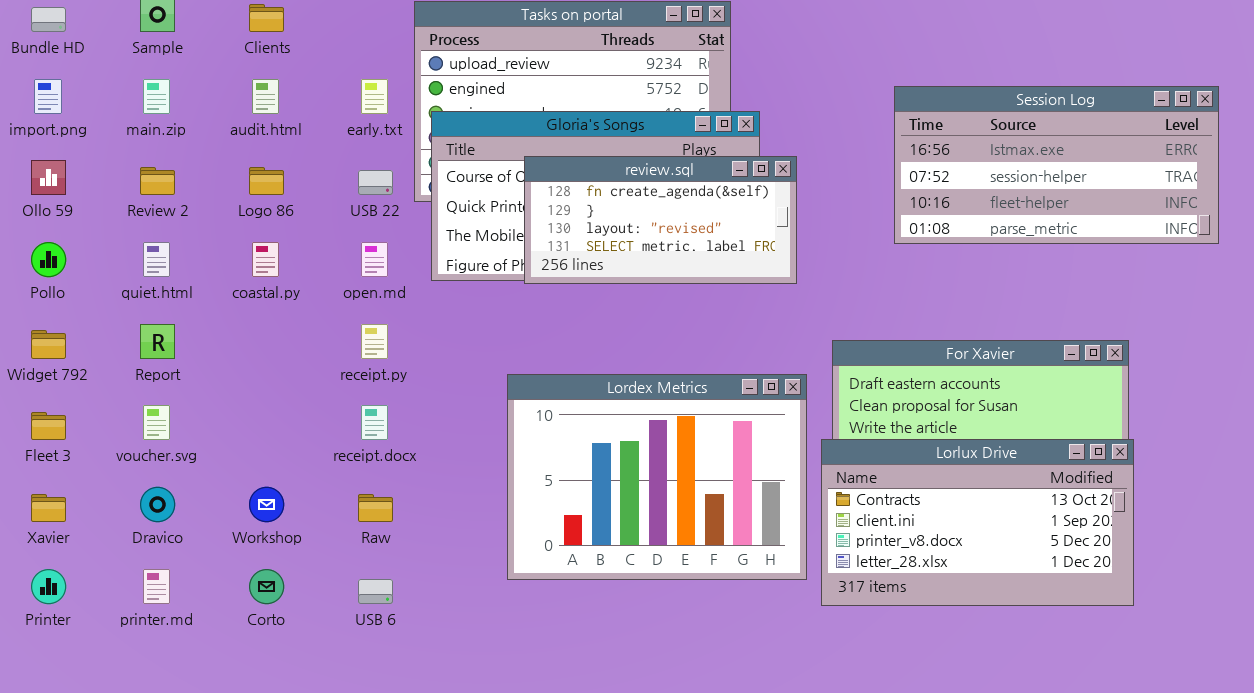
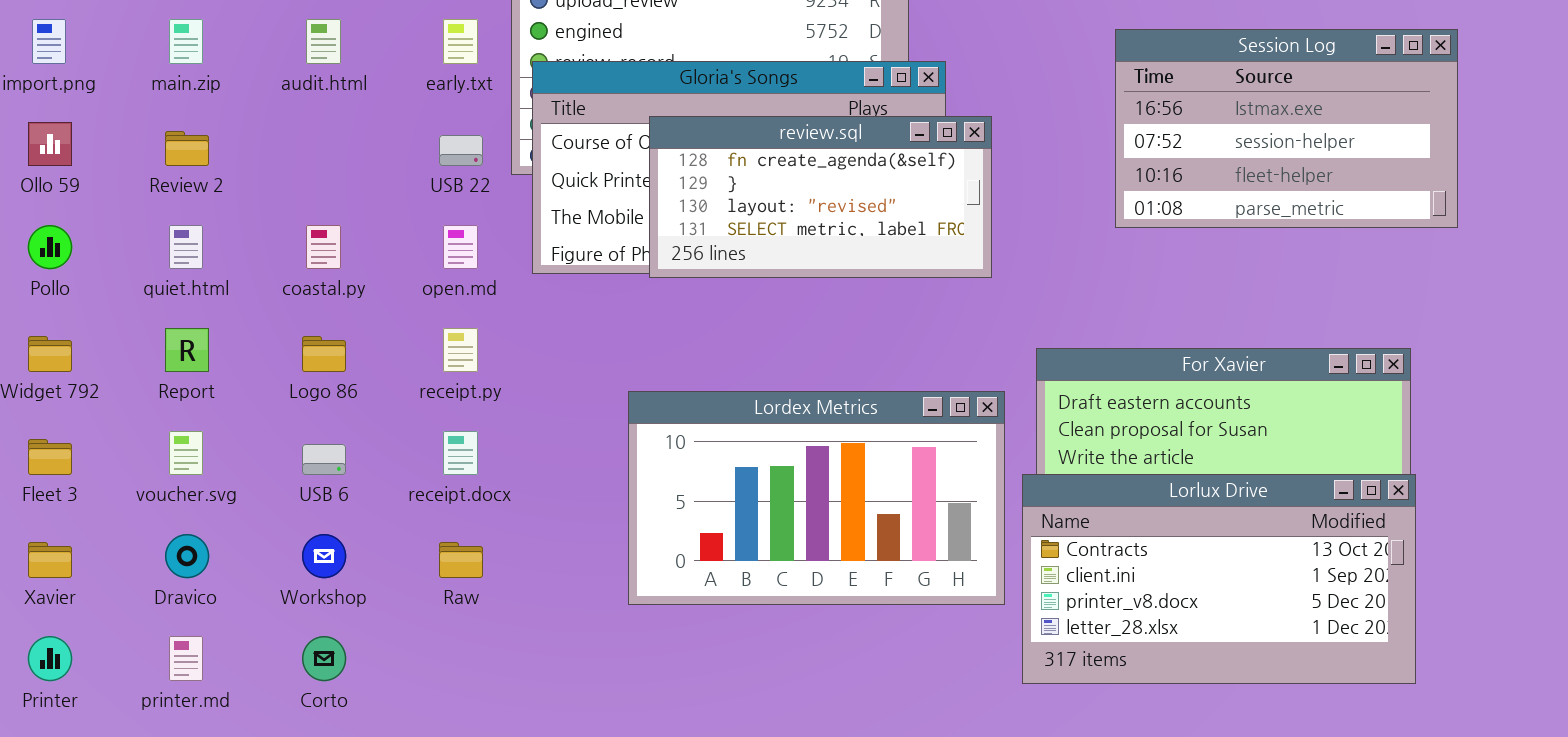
Session Log: [894,86,1219,244] -> [1115,29,1458,228], resized
Logo 86: [249,167,284,195] -> [302,336,346,372], moved
Lordex Metrics: [507,374,807,580] -> [628,391,1005,605], resized
USB 6: [358,579,393,604] -> [302,444,346,475], moved

